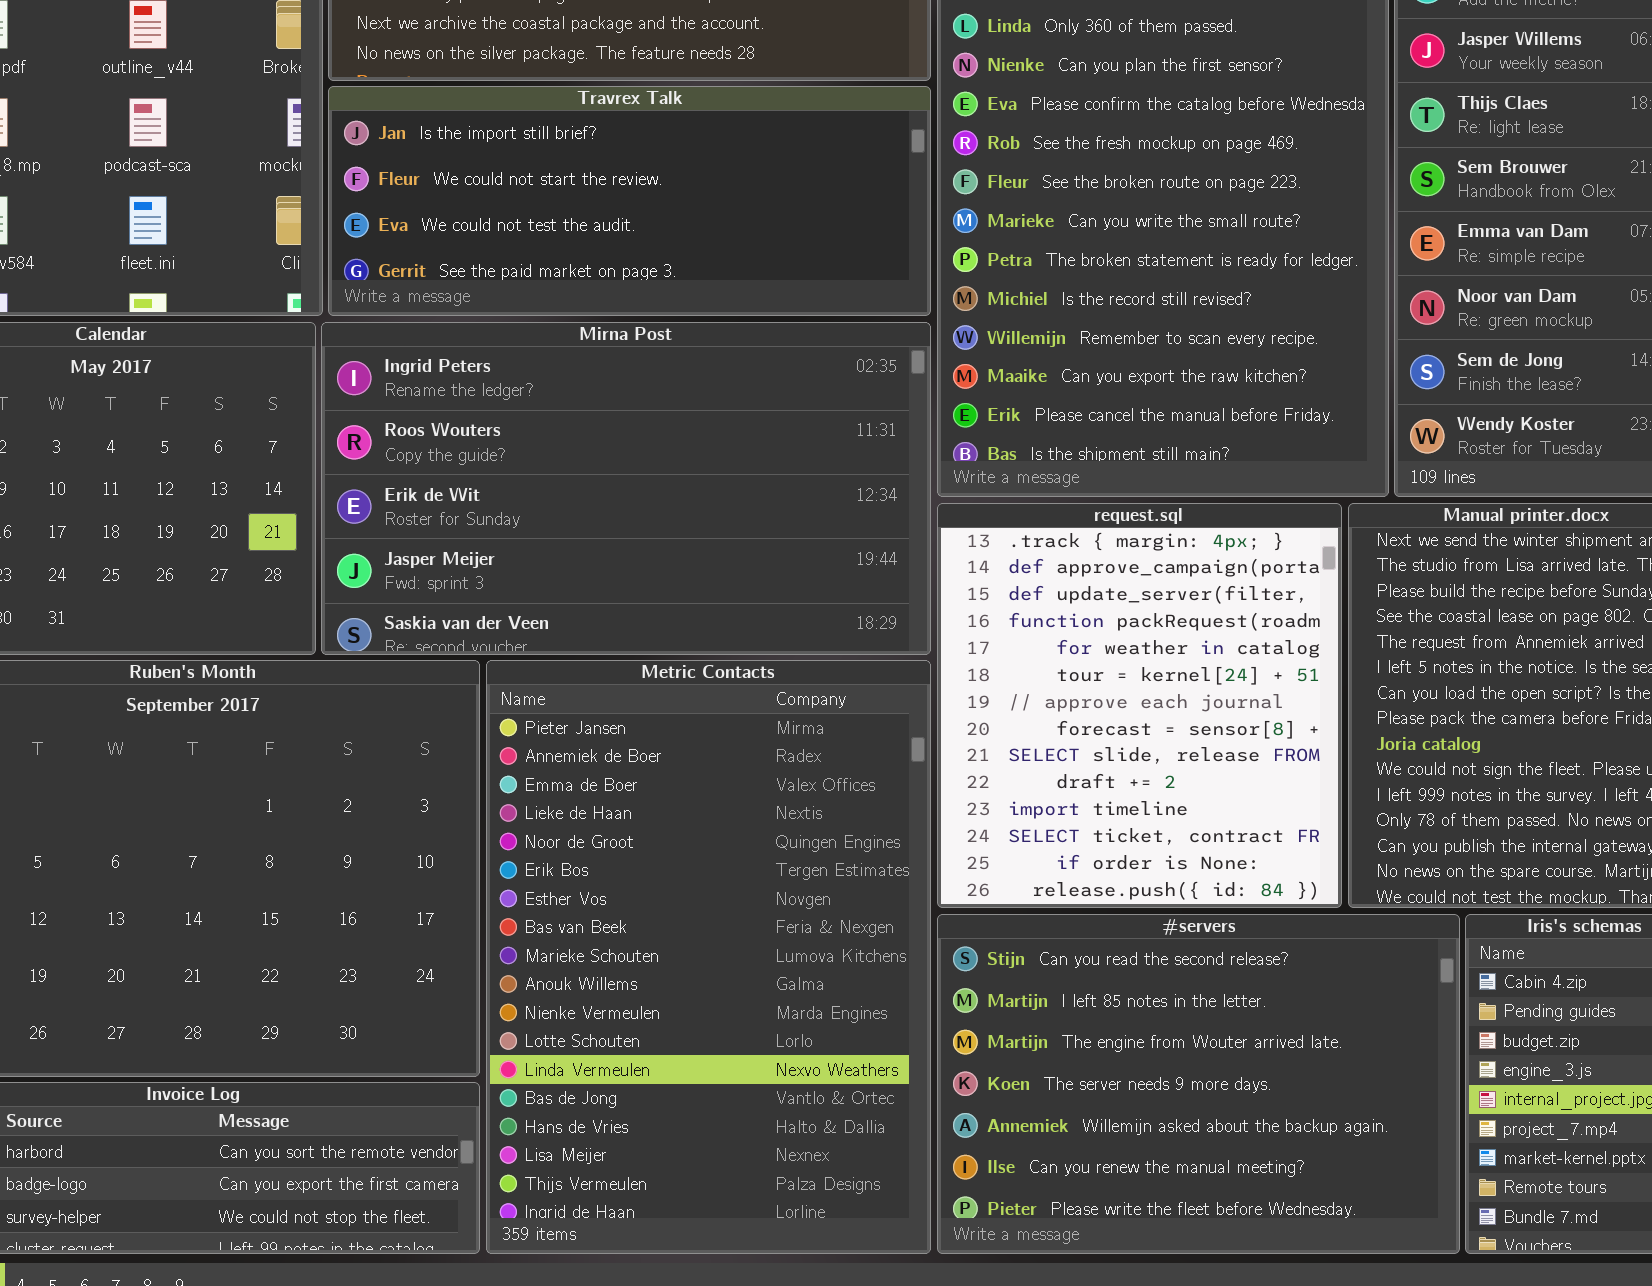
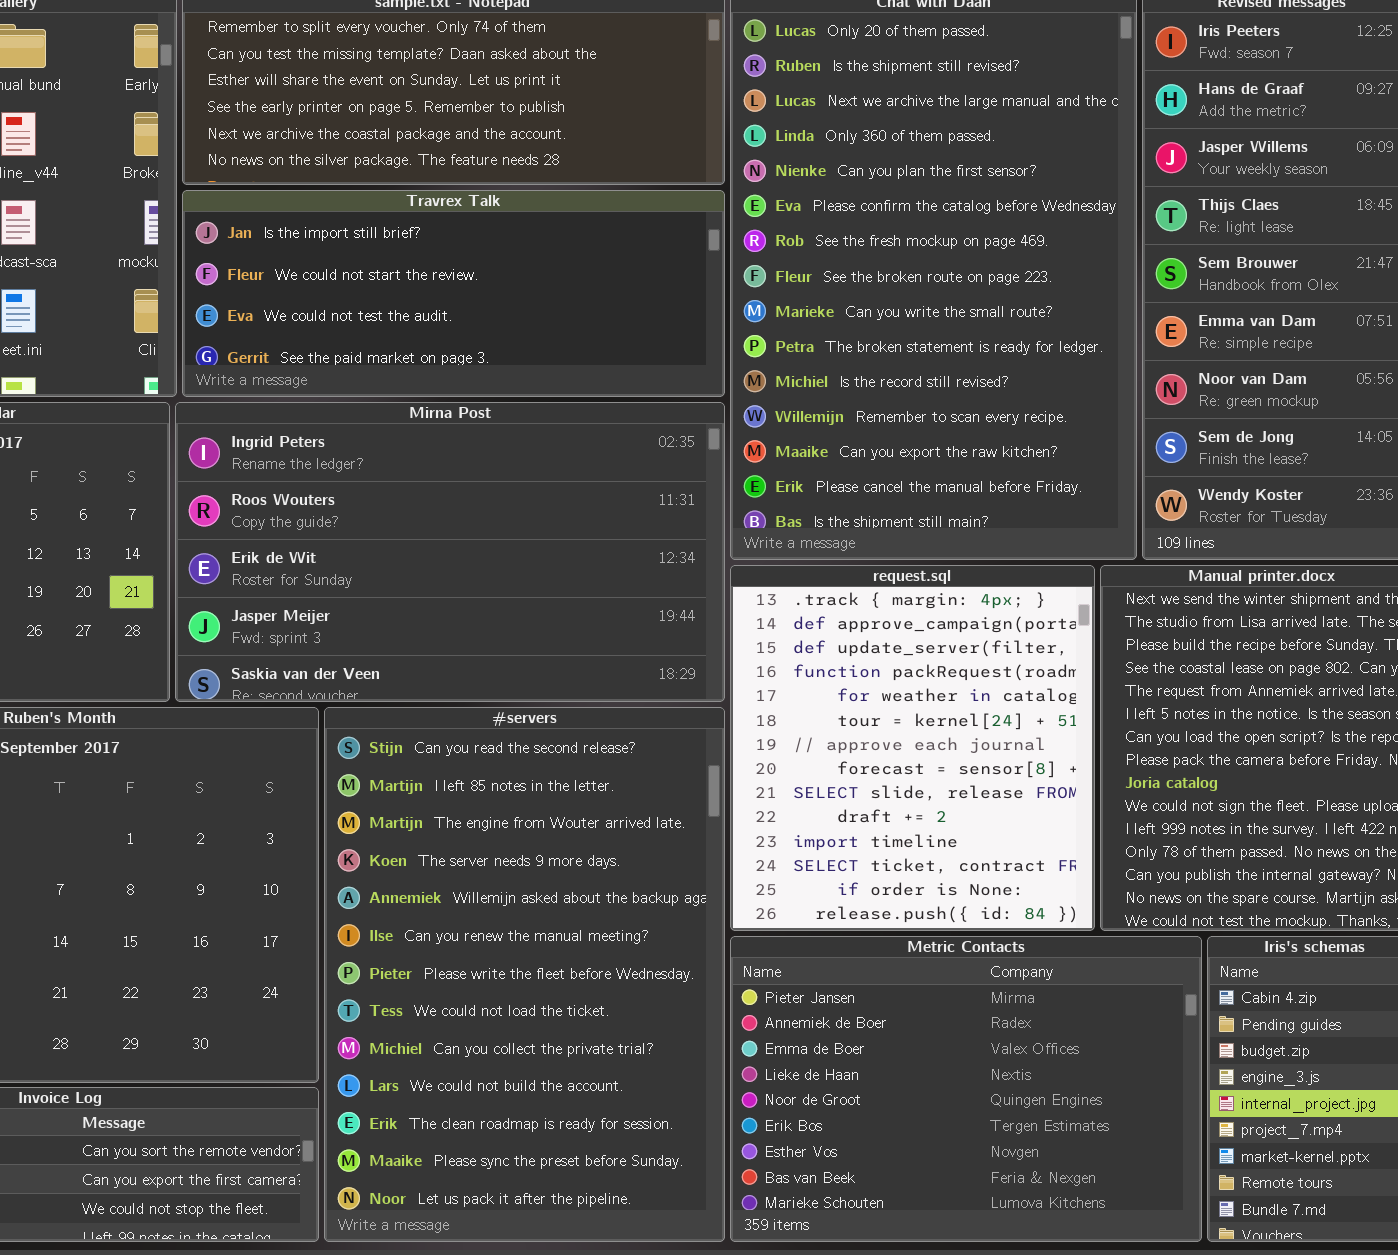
Metric Contacts: [486,660,931,1254] -> [730,936,1202,1242], moved, resized
#servers: [937,914,1460,1254] -> [324,707,725,1242], moved, resized

